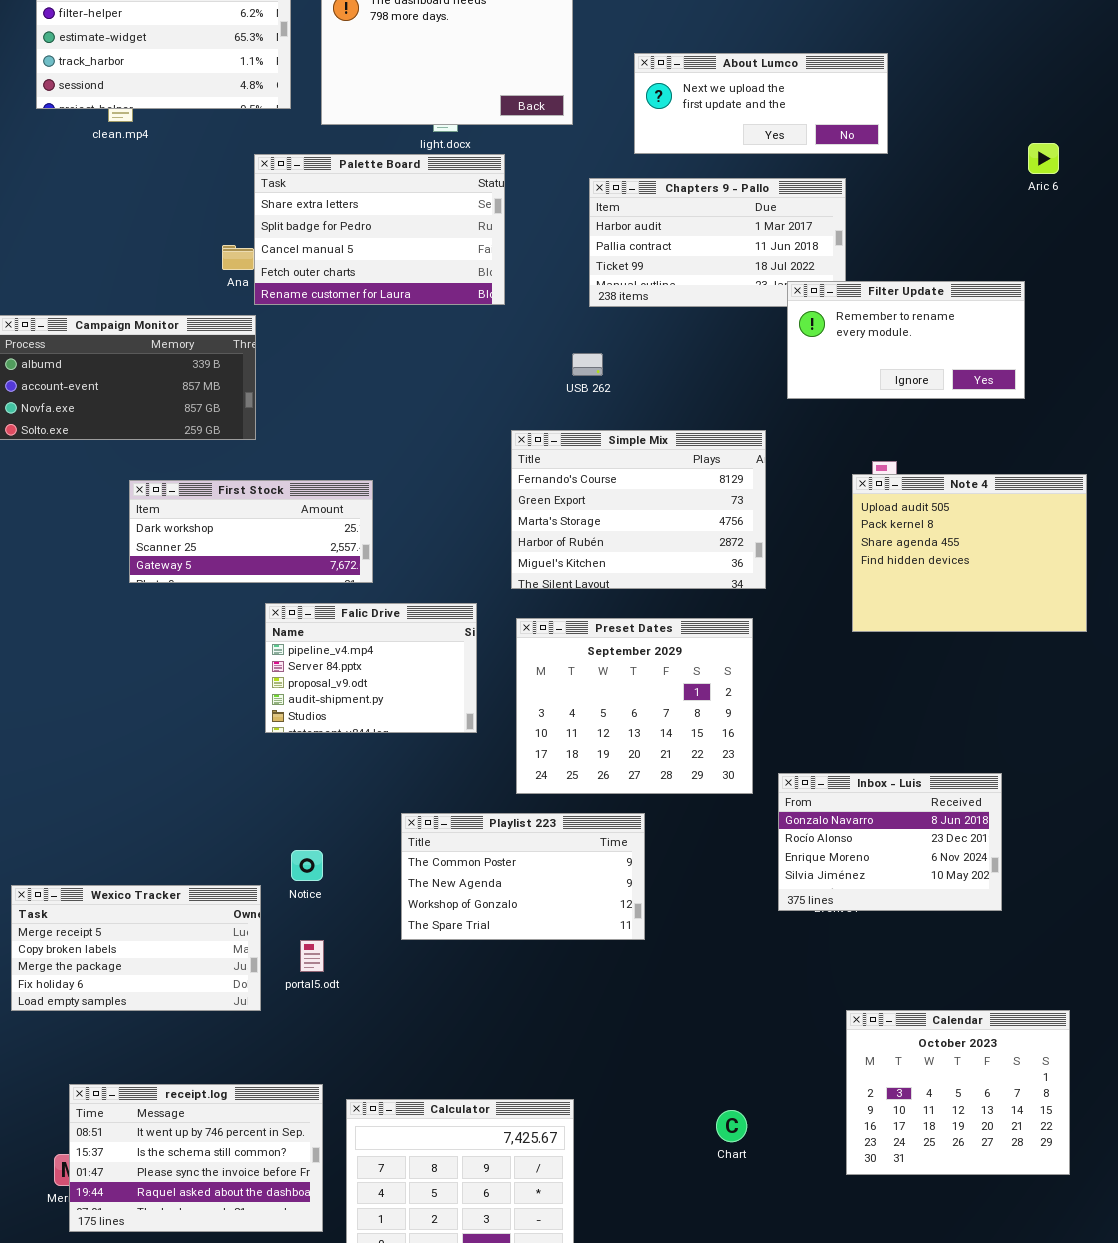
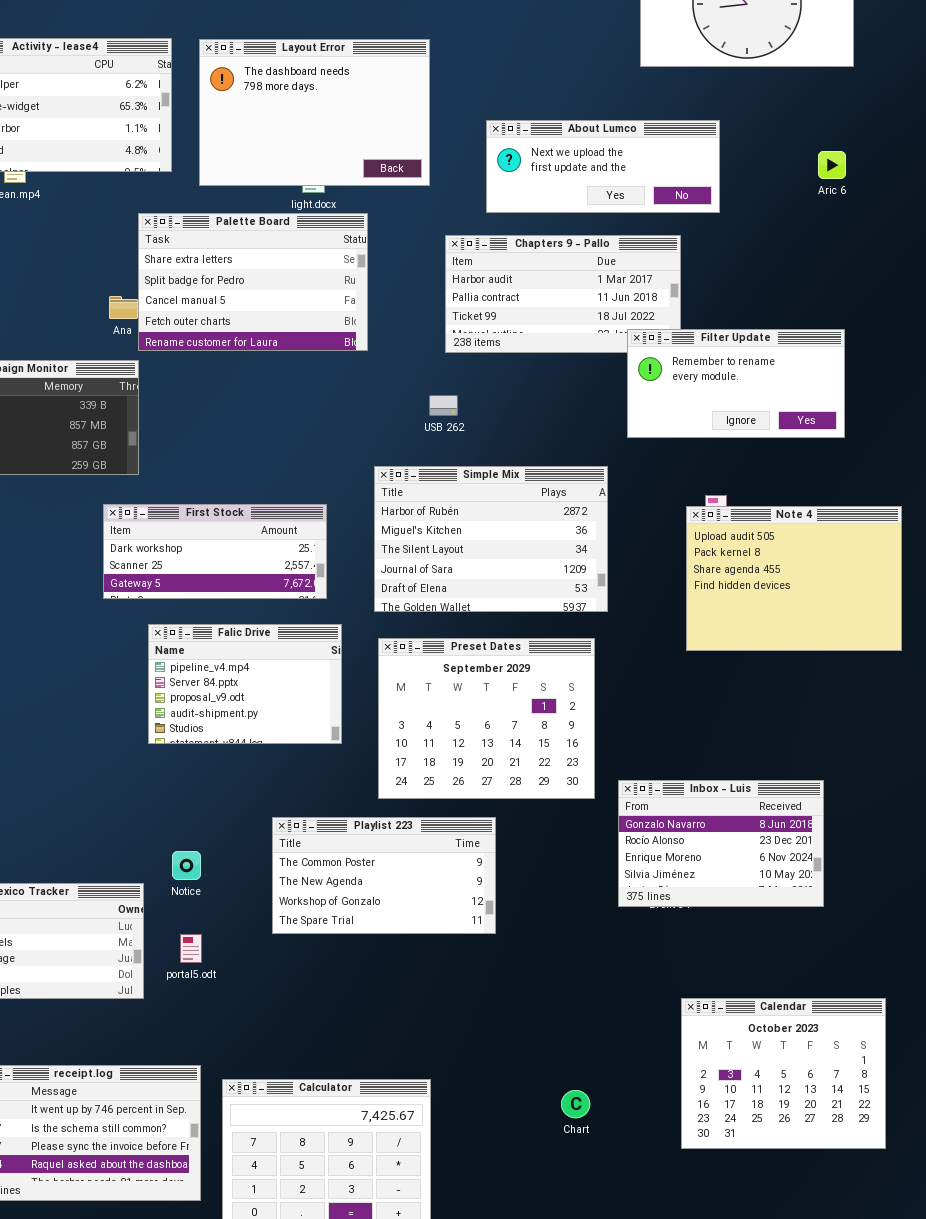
Aric 6: [1028,143,1059,174] -> [818,151,846,179], moved
Simple Mix: [511,430,766,589] -> [374,466,608,612], scrolled down 3 rows
First Stock: [129,480,373,583] -> [103,504,327,599], moved

